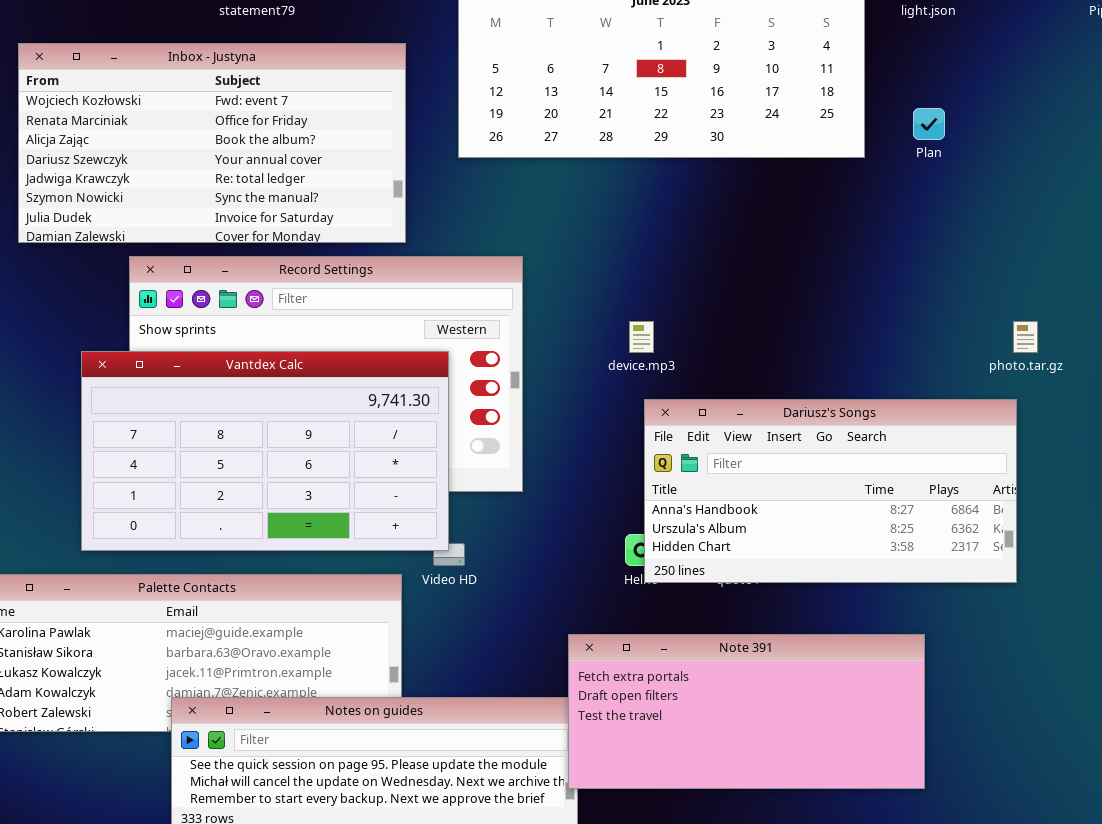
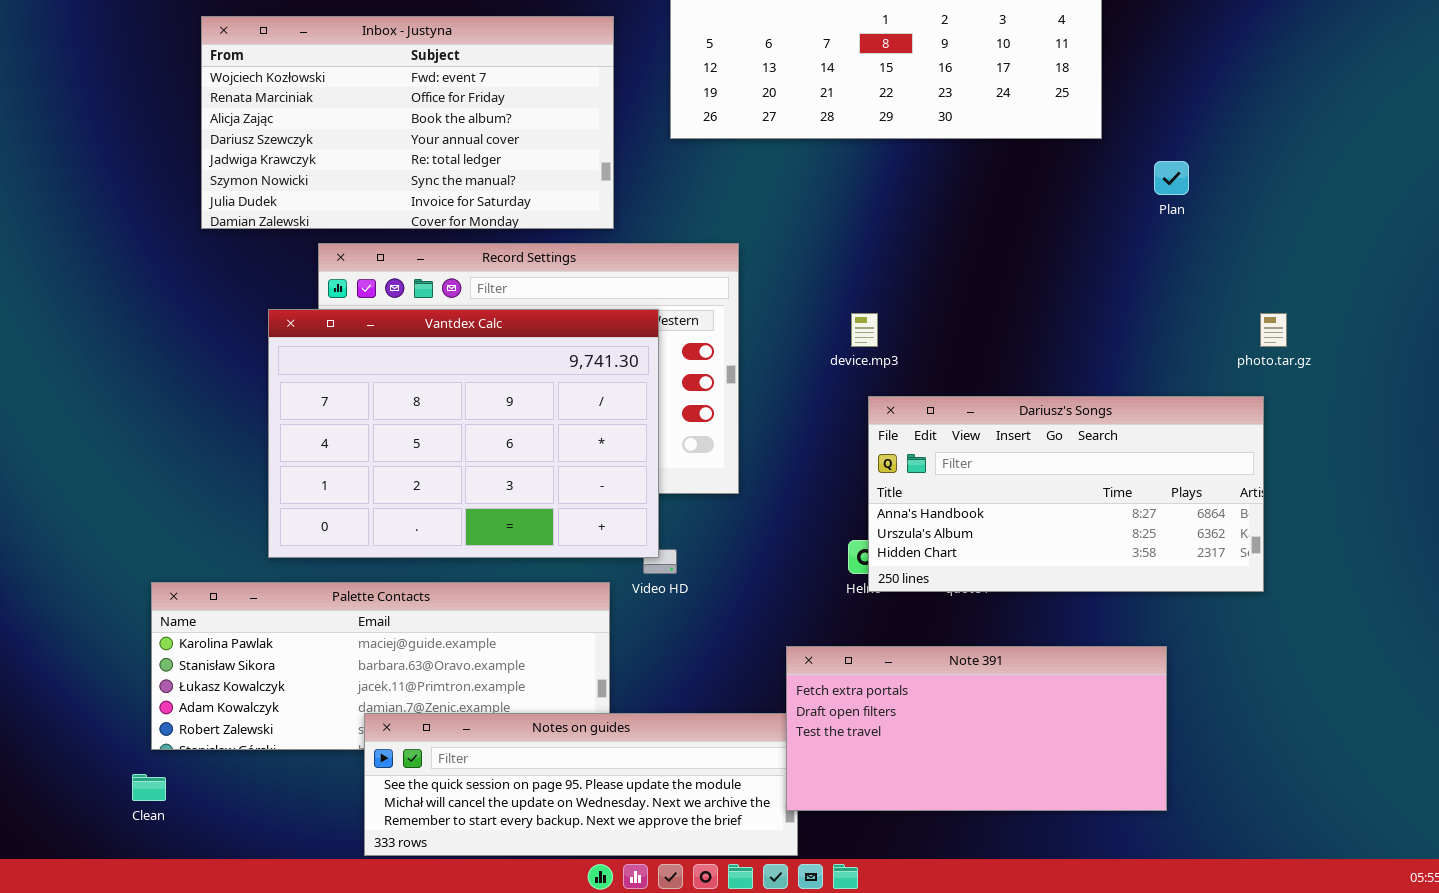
Plan: [913,108,945,140] -> [1154,161,1189,195], moved
Vantdex Calc: [81,351,449,551] -> [268,309,659,558], resized

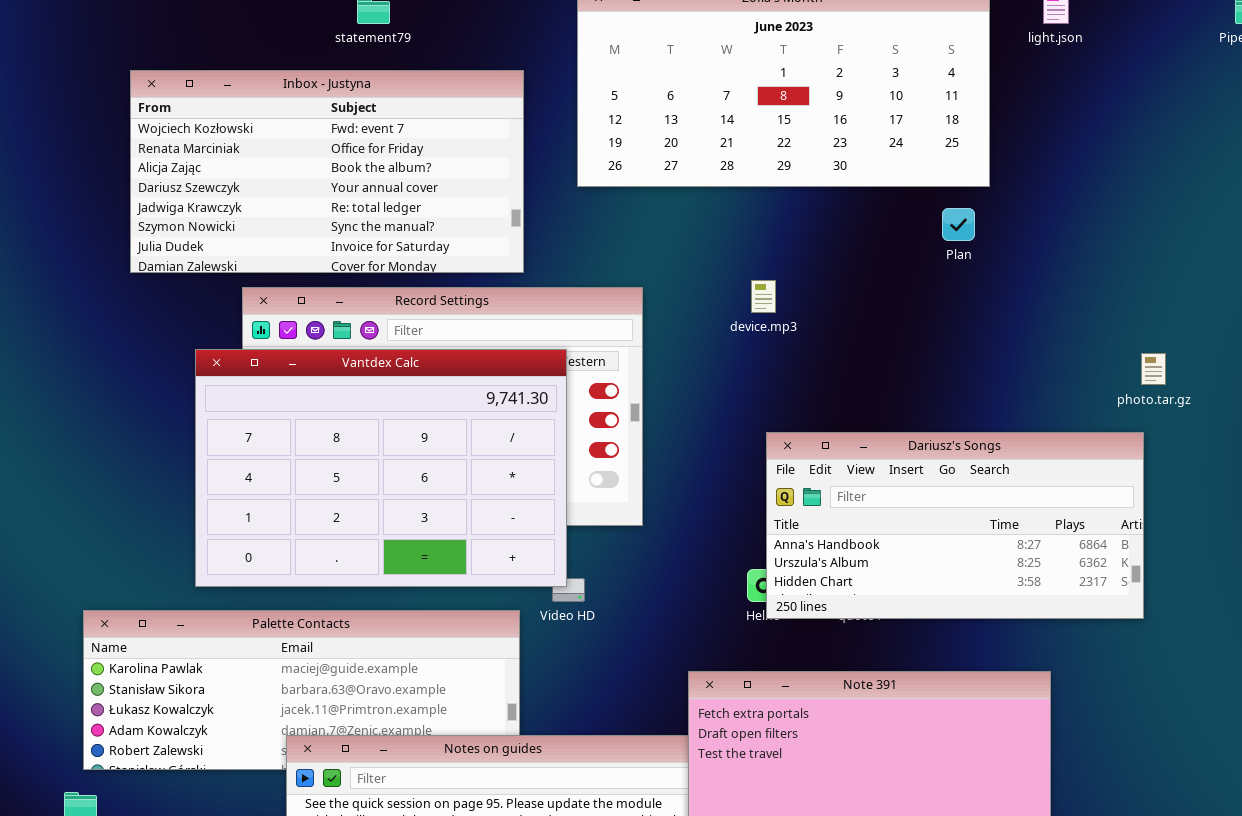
Plan: [1154,161,1189,195] -> [942,208,975,241], moved
device.mp3: [851,313,878,347] -> [751,280,776,313], moved

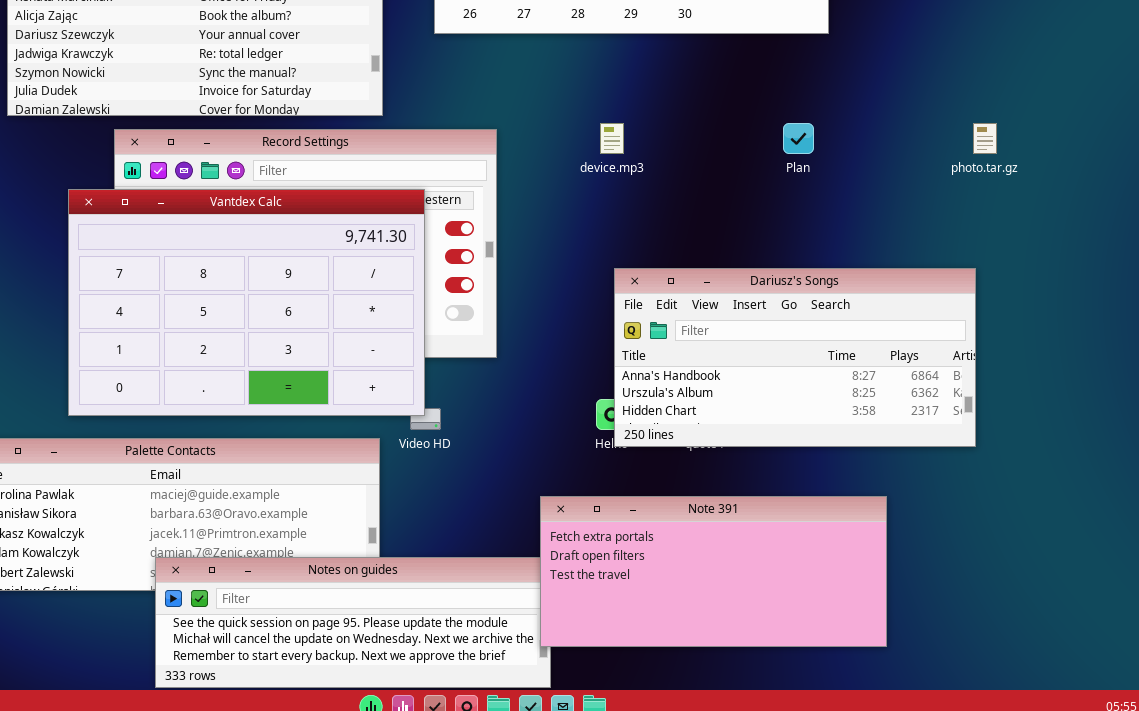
Plan: [942,208,975,241] -> [783,123,814,154], moved
photo.tar.gz: [1141,353,1166,385] -> [973,123,997,154], moved

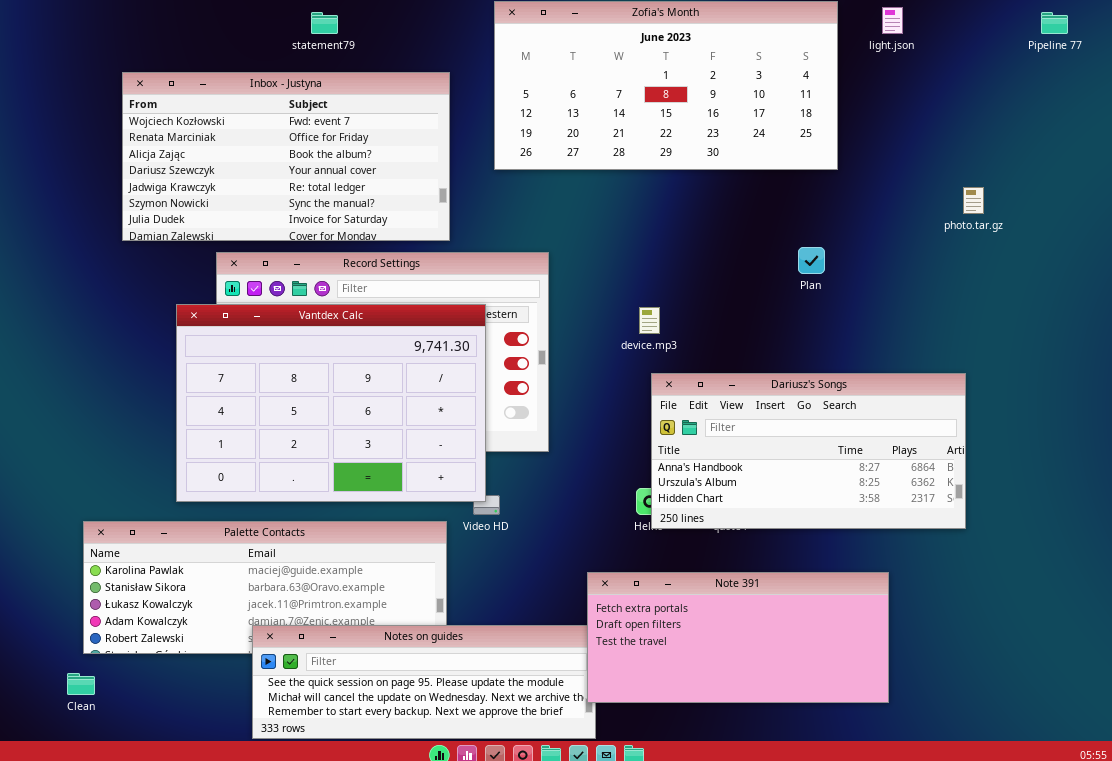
device.mp3: [600,123,624,154] -> [639,307,660,334], moved
photo.tar.gz: [973,123,997,154] -> [963,187,984,214], moved

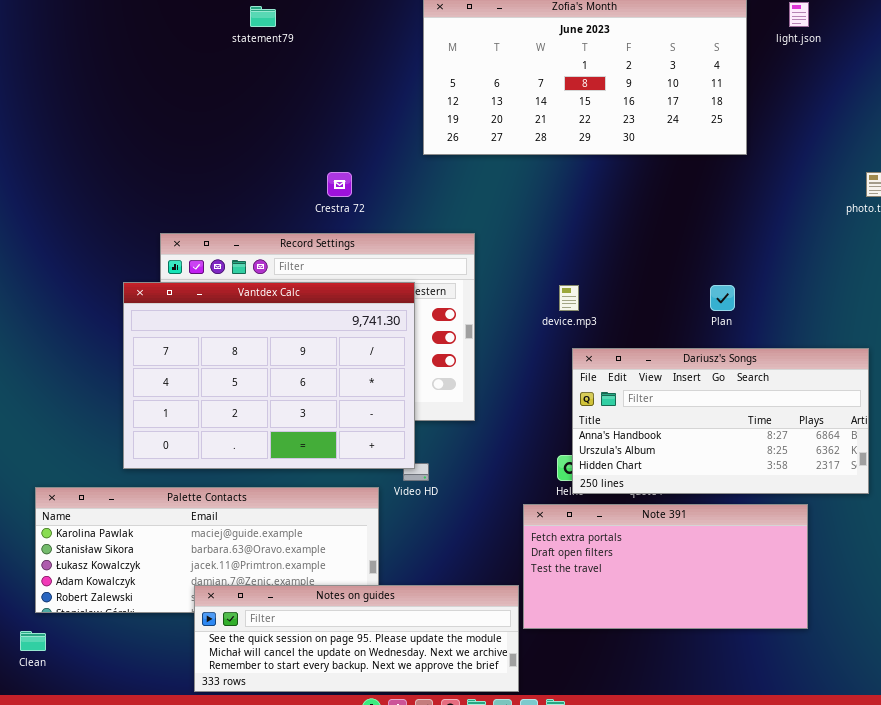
Inbox - Justyna: [122,72,450,241] -> none, closed
Plan: [798,247,825,274] -> [710,285,735,311], moved
Note 391: [587,572,889,703] -> [523,504,808,629], moved

